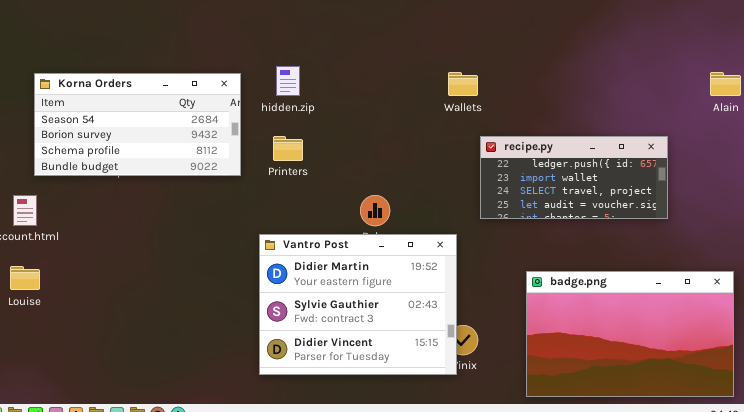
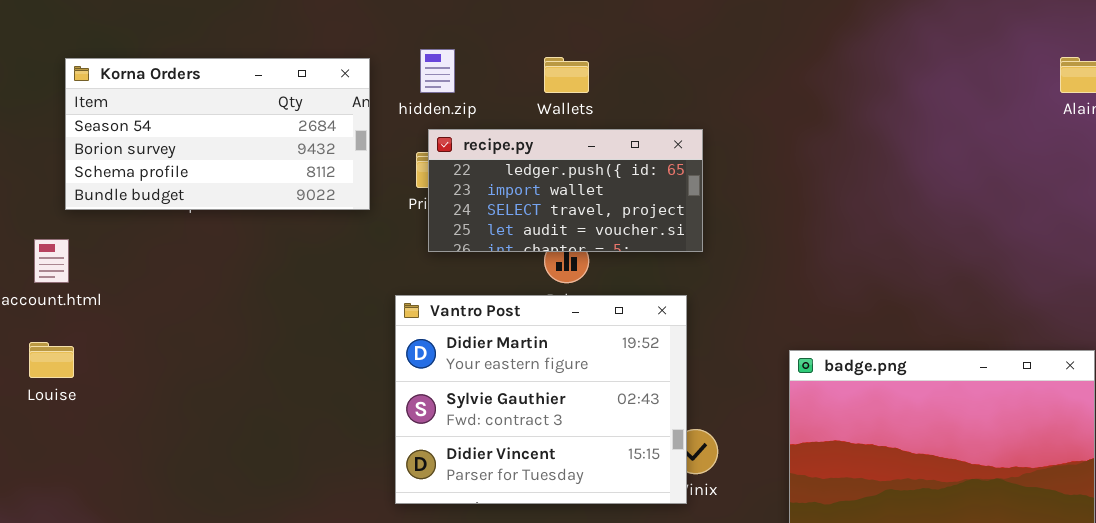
Wallets: [448,72,478,96] -> [544,57,589,93], moved
recipe.py: [480,136,668,219] -> [428,129,703,252], moved

